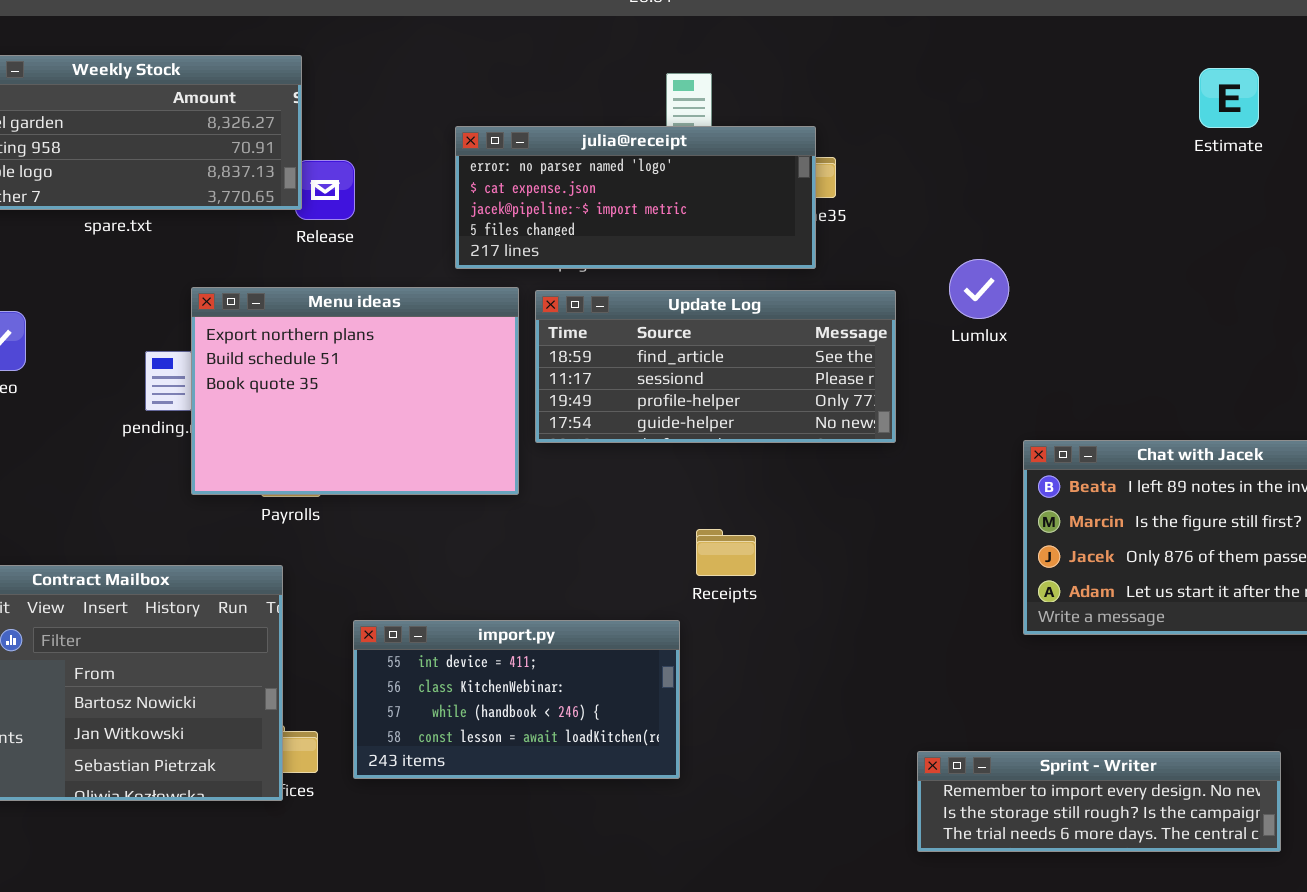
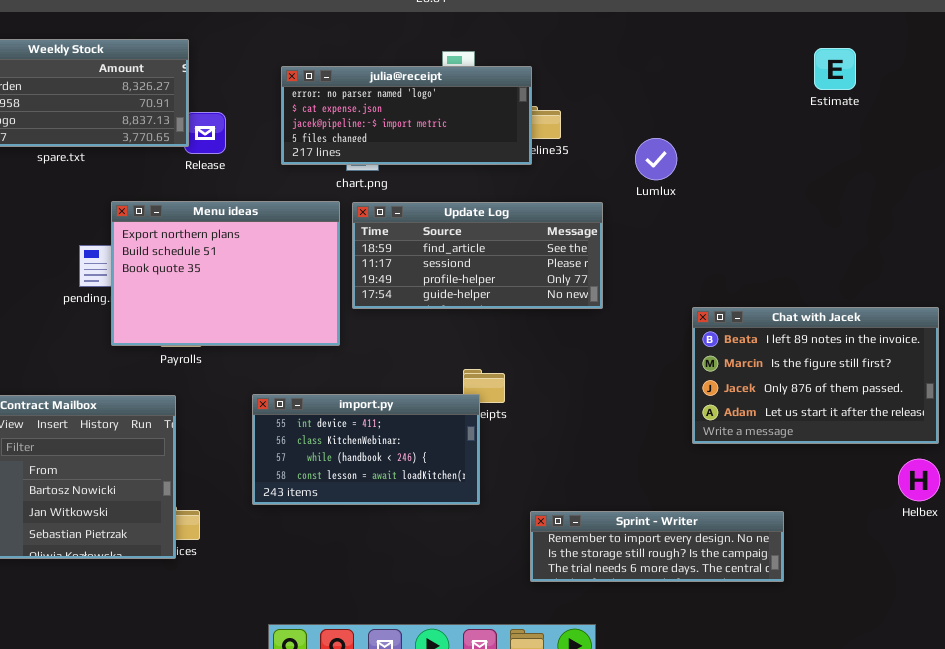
julia@receipt: [455,126,816,269] -> [281,66,532,165], moved
Lumlux: [949,259,1009,319] -> [635,138,677,180], moved
import.py: [353,620,680,779] -> [252,394,480,505], moved
Sprint - Writer: [917,751,1281,852] -> [530,511,784,582], moved

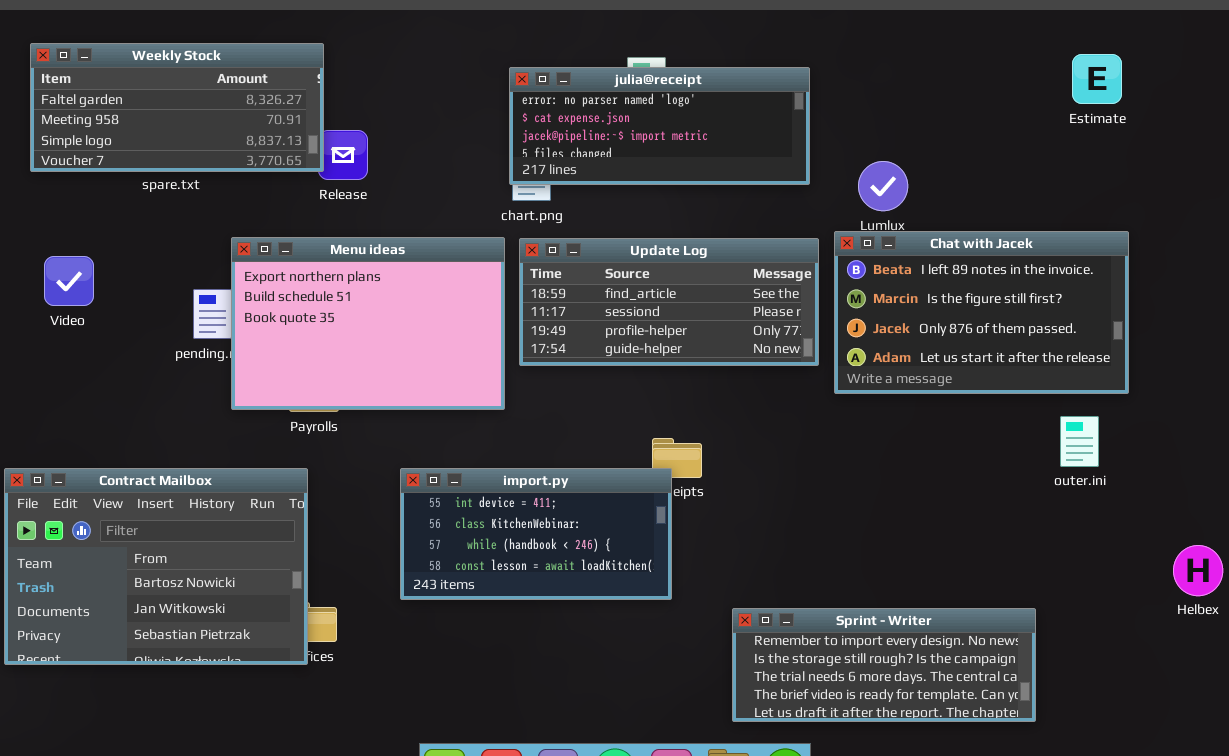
julia@receipt: [281,66,532,165] -> [509,67,810,185], moved
Chat with Jacek: [692,307,939,444] -> [834,231,1129,394], moved
Sprint - Writer: [530,511,784,582] -> [732,608,1036,722], resized

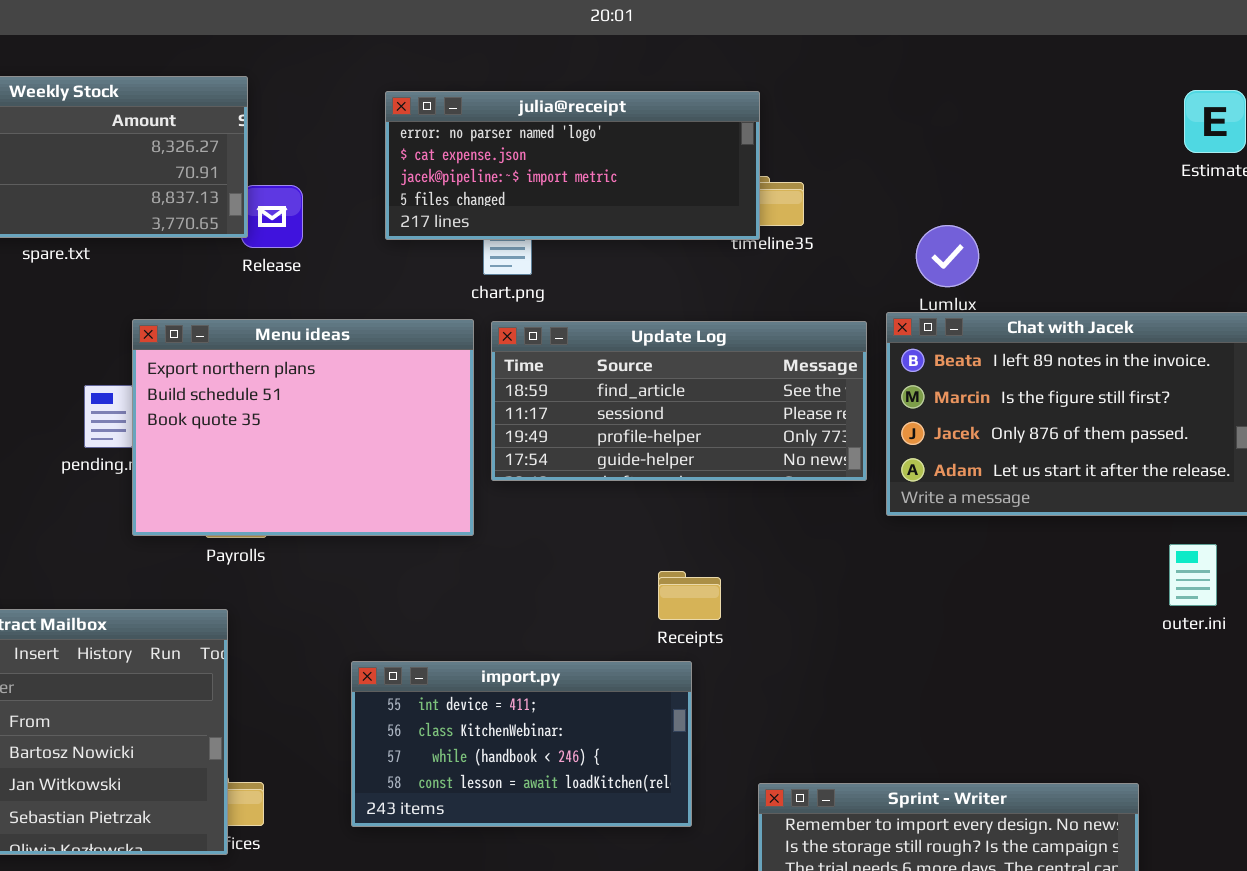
julia@receipt: [509,67,810,185] -> [385,91,760,240], moved
import.py: [400,468,672,600] -> [351,661,692,827], moved

